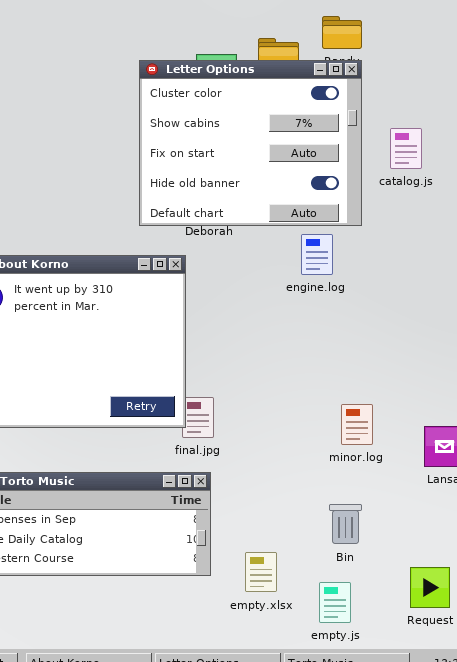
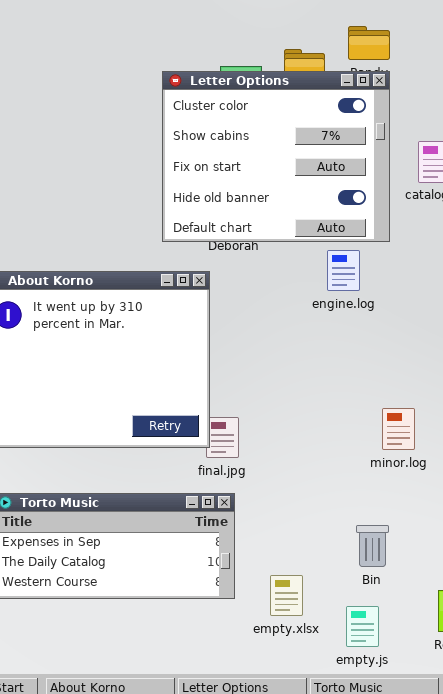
minor.log: [341,404,373,445] -> [382,408,415,450], moved

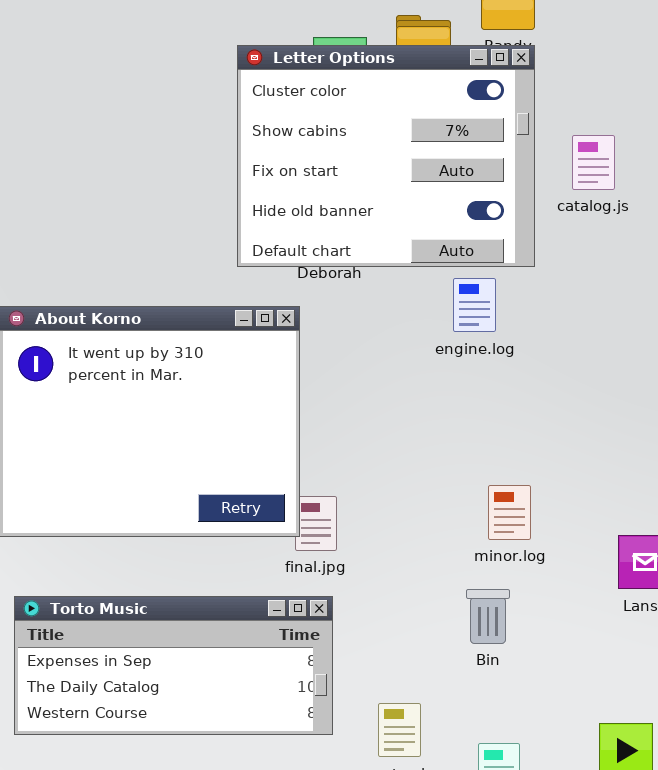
minor.log: [382,408,415,450] -> [488,485,531,540], moved
Bin: [356,525,389,567] -> [466,589,510,644], moved

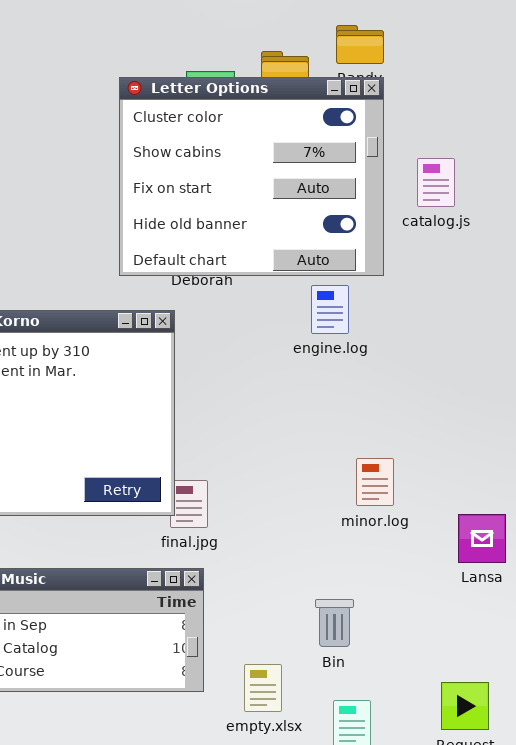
minor.log: [488,485,531,540] -> [356,458,394,506], moved
Bin: [466,589,510,644] -> [315,599,354,647], moved

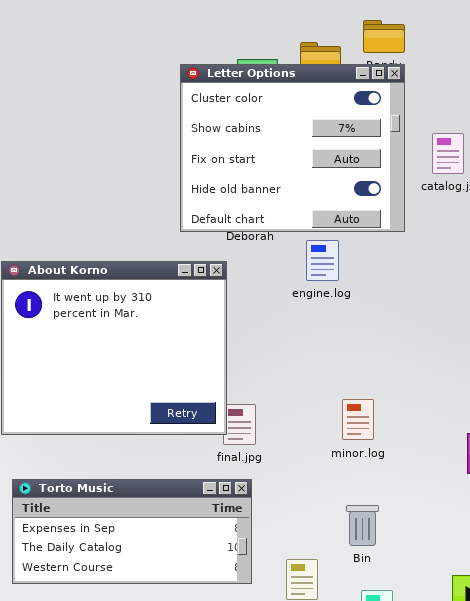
engine.log: [311,285,349,334] -> [306,240,339,281], moved
minor.log: [356,458,394,506] -> [342,399,374,440], moved

